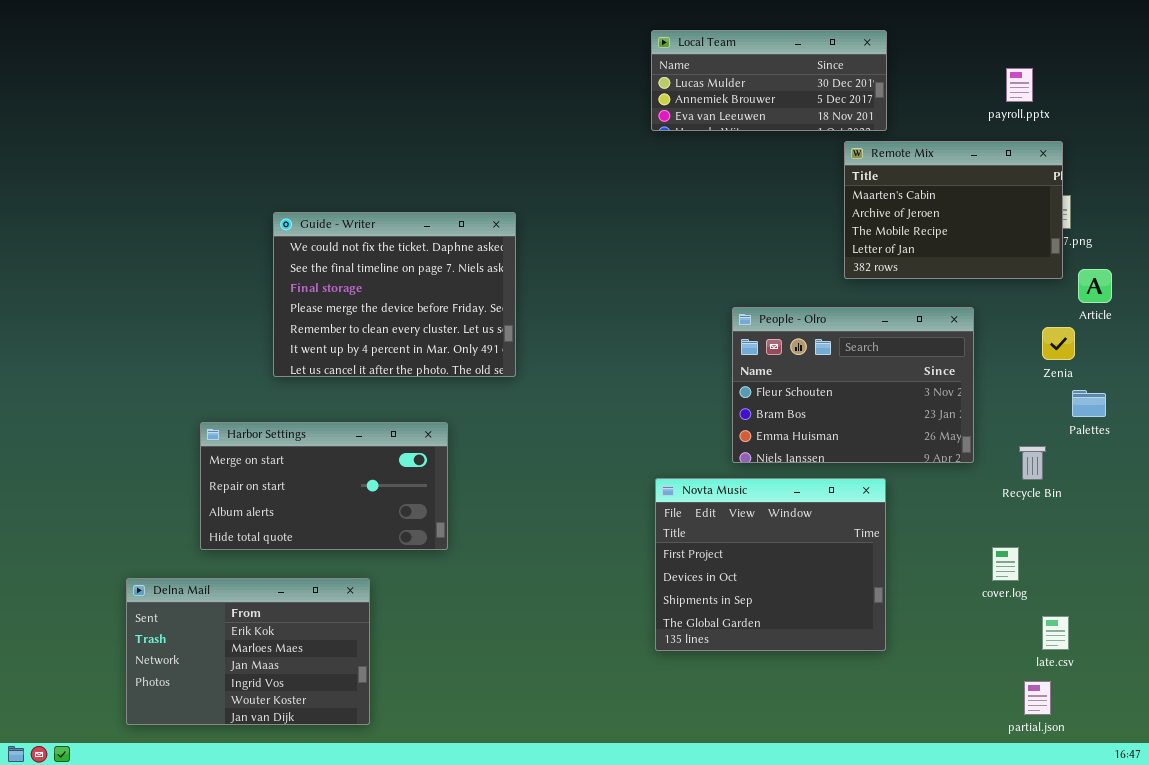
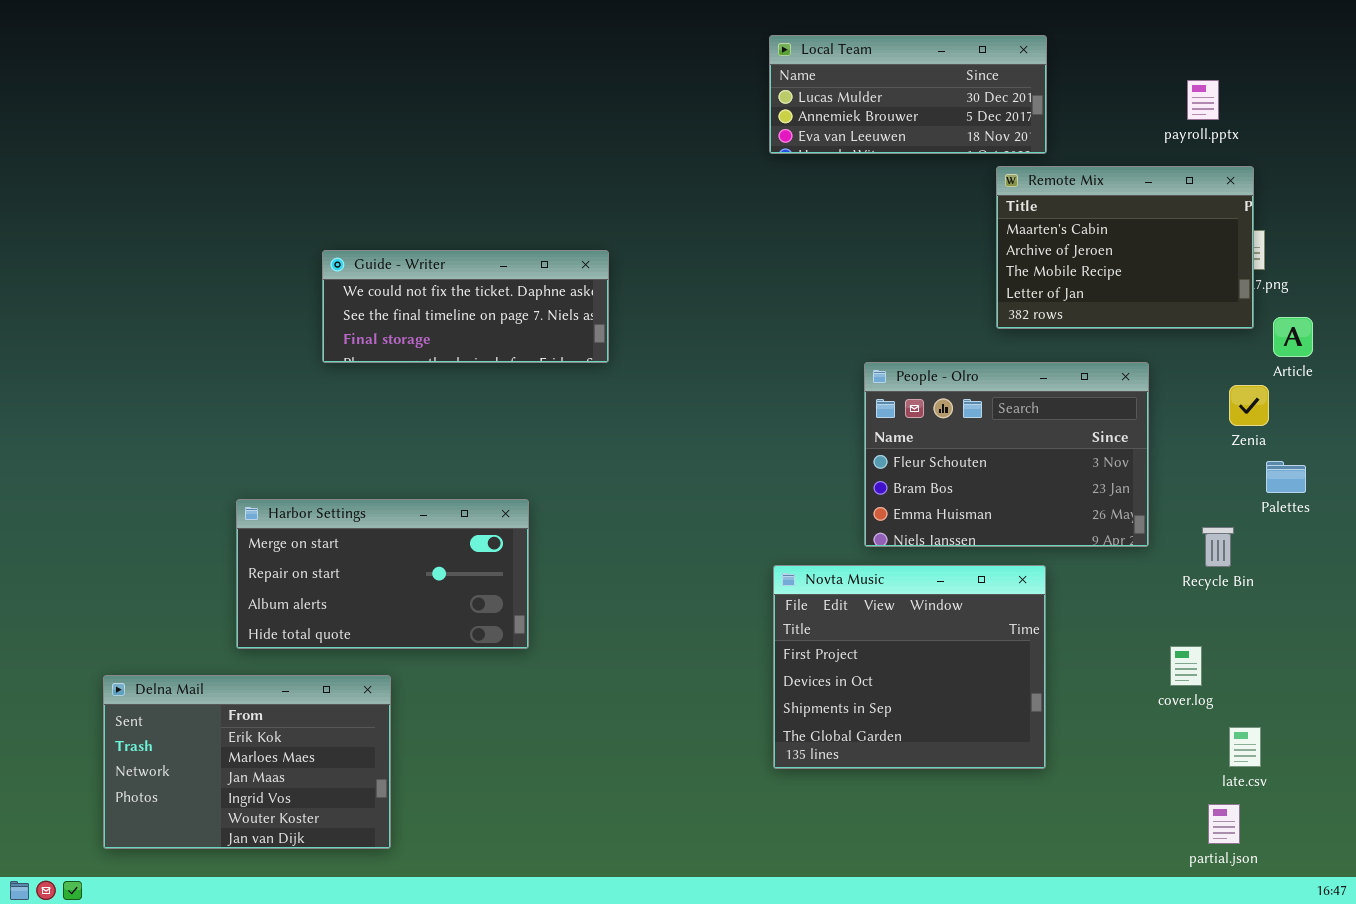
Guide - Writer: [273,212,516,377] -> [322,250,609,363], resized
Delna Mail: [126,578,370,725] -> [103,675,391,849], moved

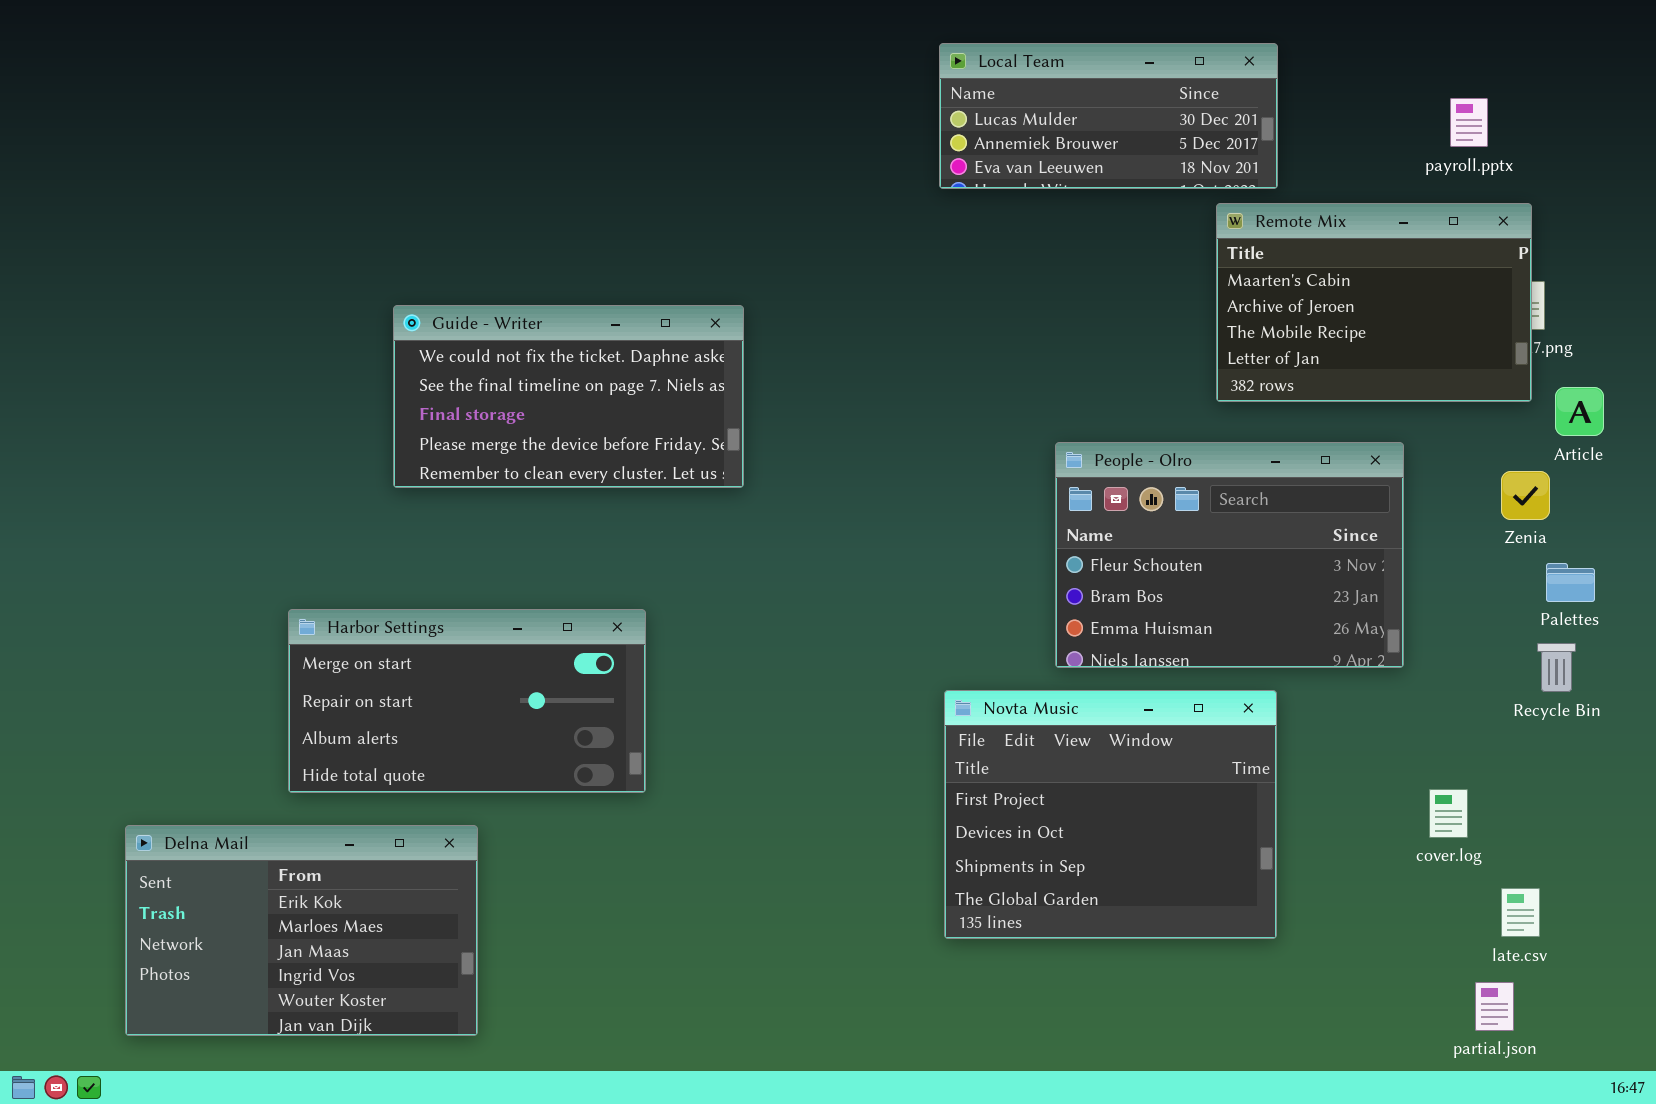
Guide - Writer: [322,250,609,363] -> [393,305,744,488], resized
Recycle Bin: [1202,527,1234,567] -> [1537,643,1576,692], moved

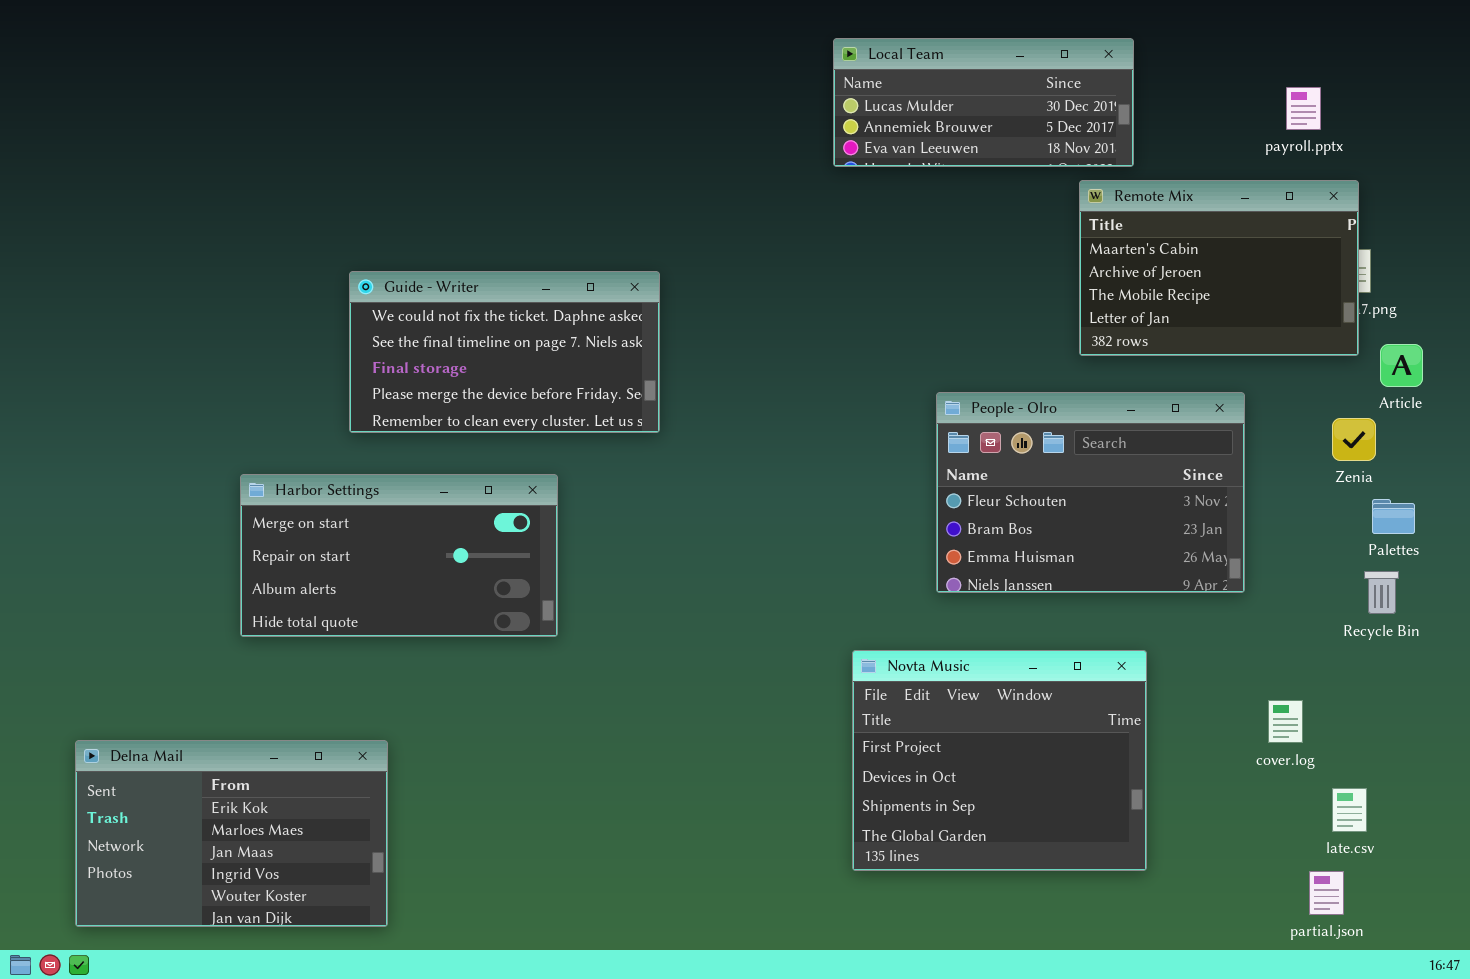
Harbor Settings: [288,609,646,793] -> [240,474,558,637], moved
Novta Music: [944,690,1277,939] -> [852,650,1147,871], moved
Delna Mail: [125,825,478,1036] -> [75,740,388,927], moved

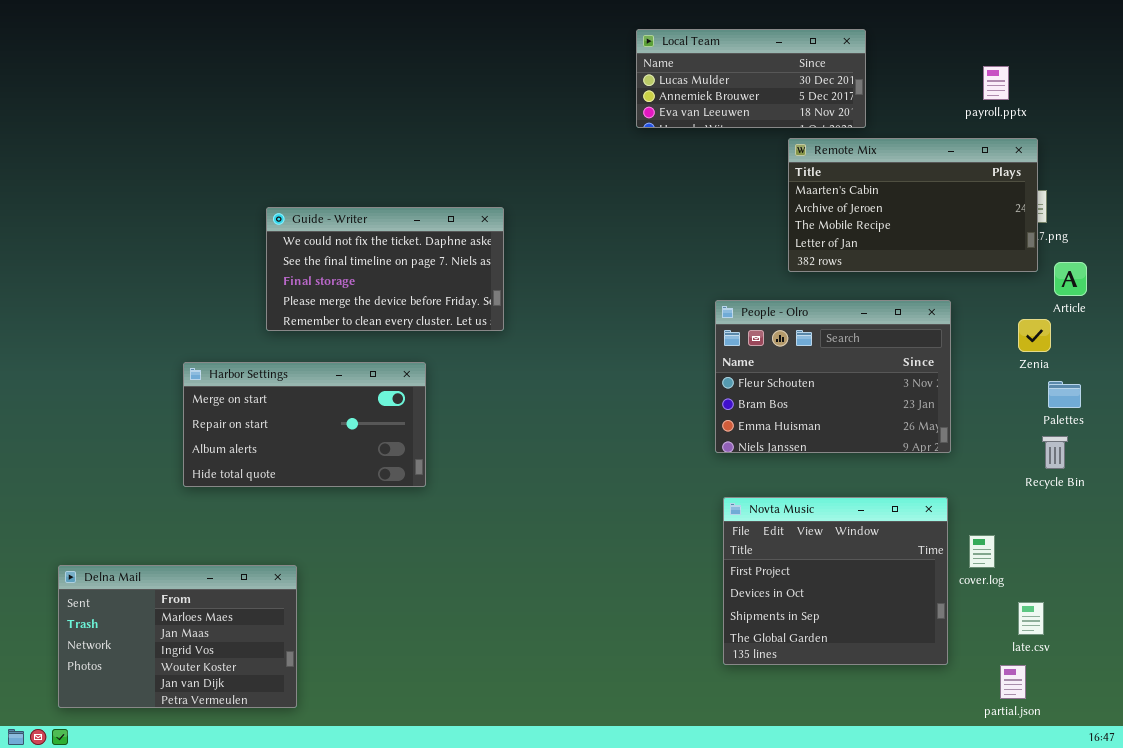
Remote Mix: [1079,180,1359,356] -> [788,138,1038,272], resized
Novta Music: [852,650,1147,871] -> [723,497,948,665], moved
Delna Mail: [75,740,388,927] -> [58,565,297,708], scrolled down 1 row

